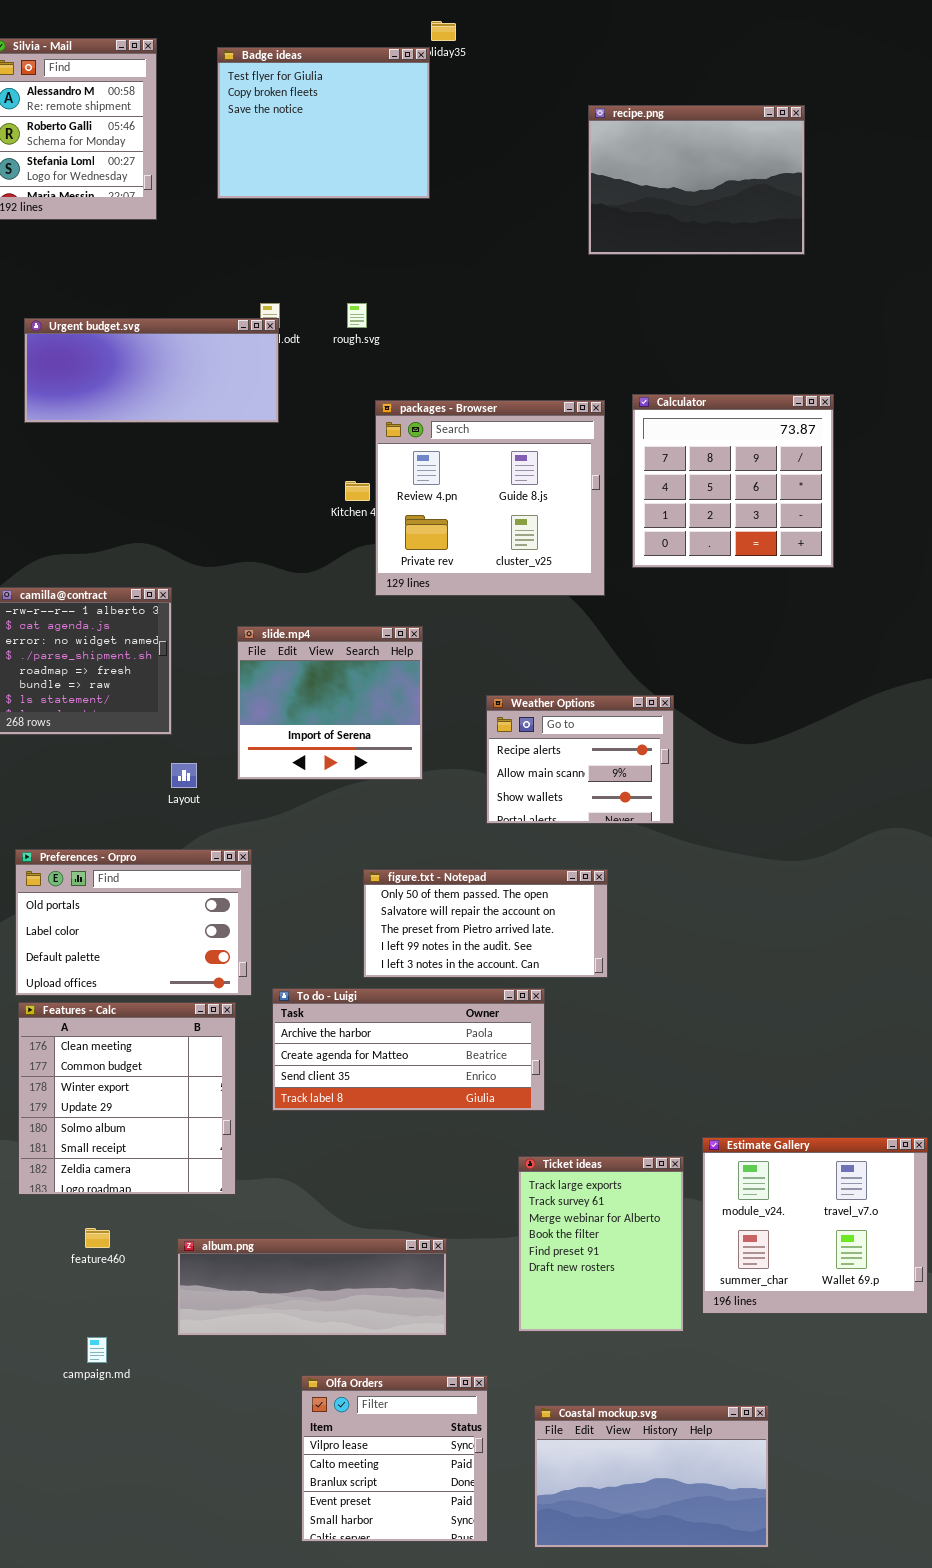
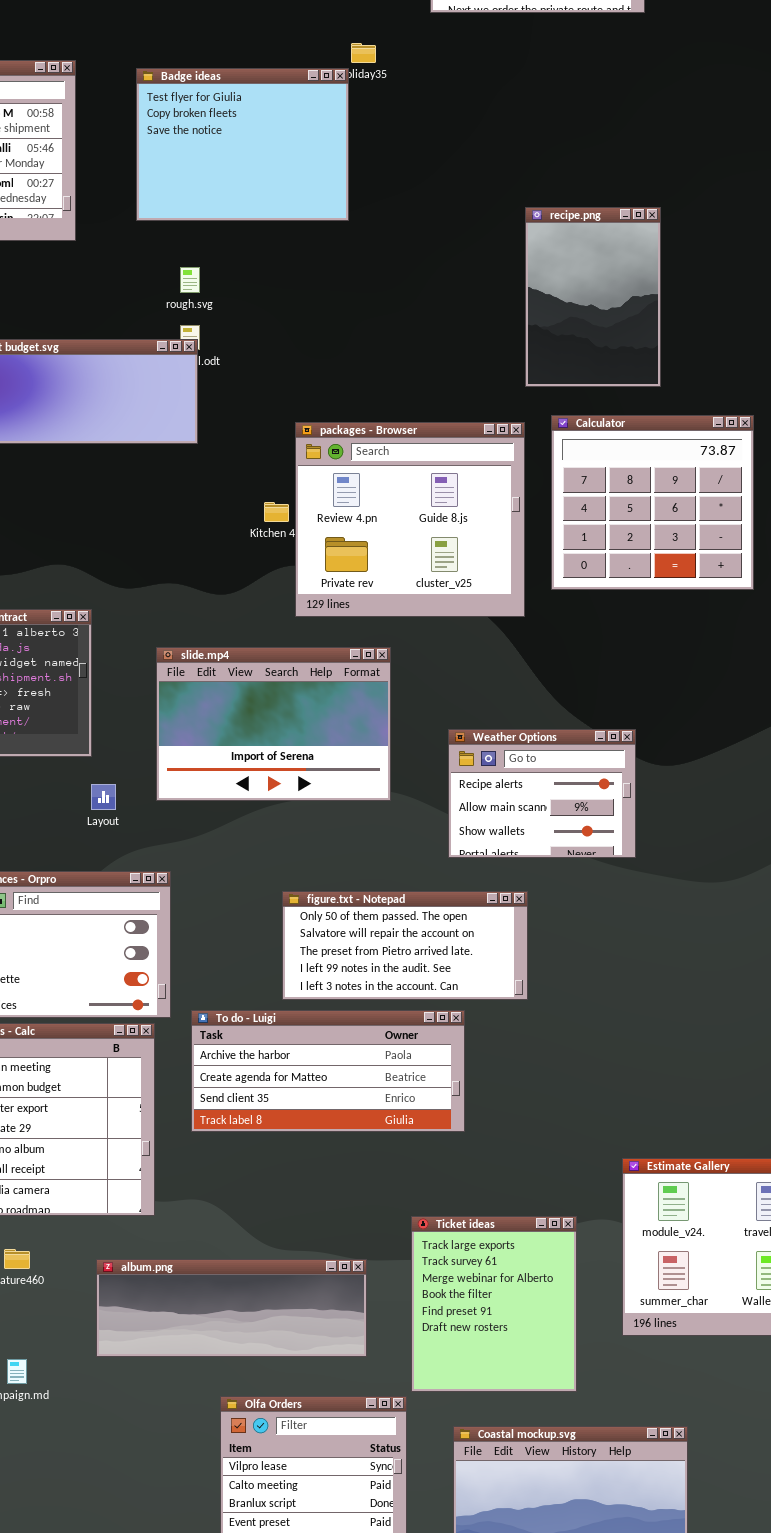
recipe.png: [588,105,805,255] -> [525,207,661,387], moved, resized
rough.svg: [347,303,367,328] -> [180,267,200,293], moved
slide.mp4: [237,626,423,780] -> [156,647,391,801], resized
Weather Options: [486,695,674,824] -> [448,729,636,858], moved
Ticket ideas: [518,1156,684,1332] -> [411,1216,577,1392], moved

